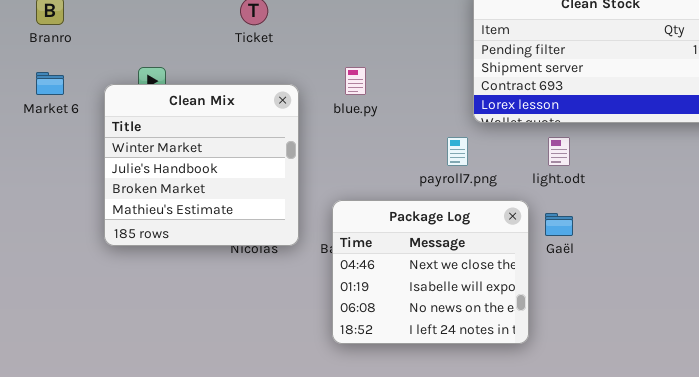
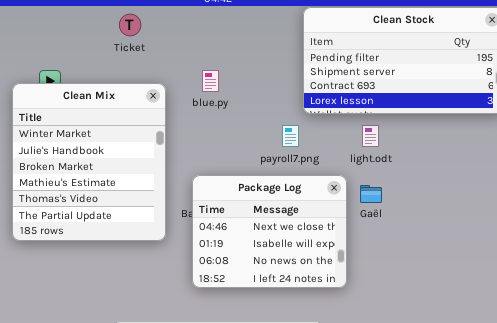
Clean Mix: [104,84,299,246] -> [12,83,166,241], resized

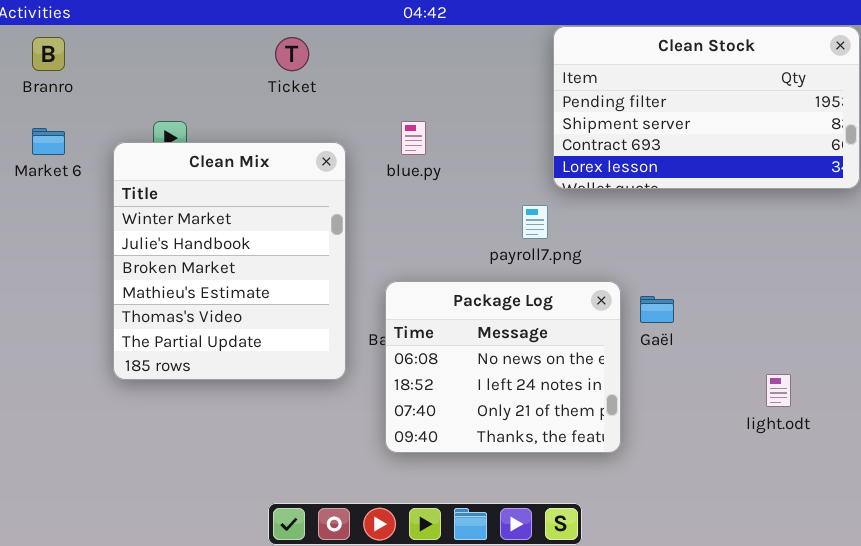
light.odt: [362,125,379,147] -> [766,374,791,407], moved
Package Log: [192,175,347,288] -> [385,281,621,453], scrolled down 2 rows

